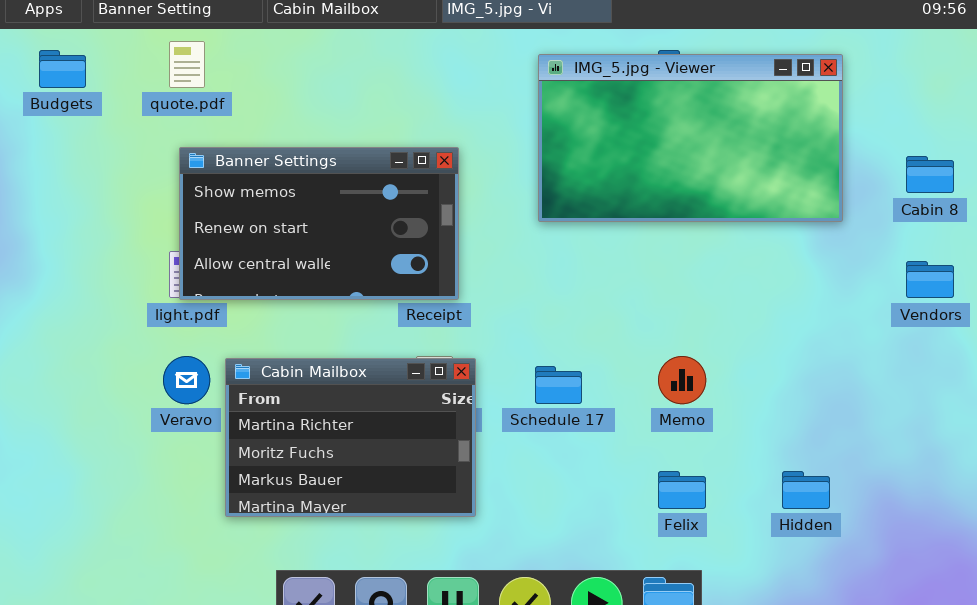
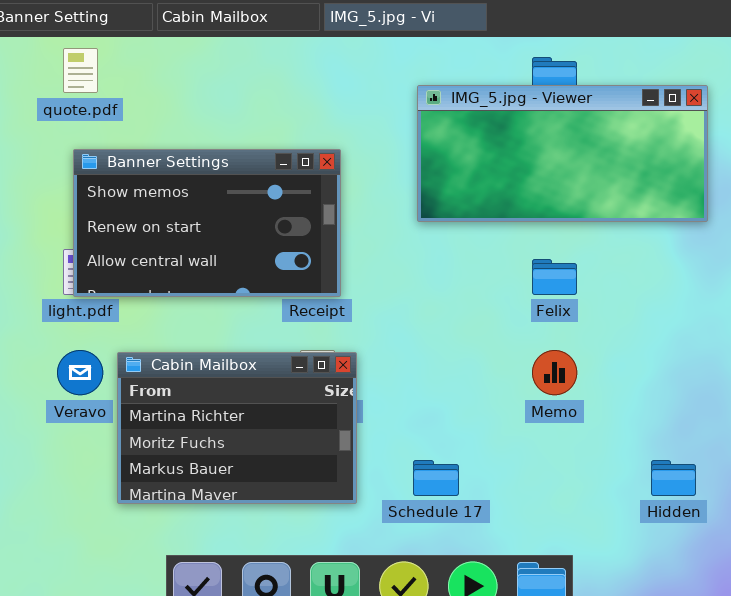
IMG_5.jpg - Viewer: [538,54,843,222] -> [417,85,708,222], resized
Schedule 17: [535,366,582,404] -> [413,460,459,496], moved
Felix: [658,471,706,509] -> [532,259,577,295], moved

